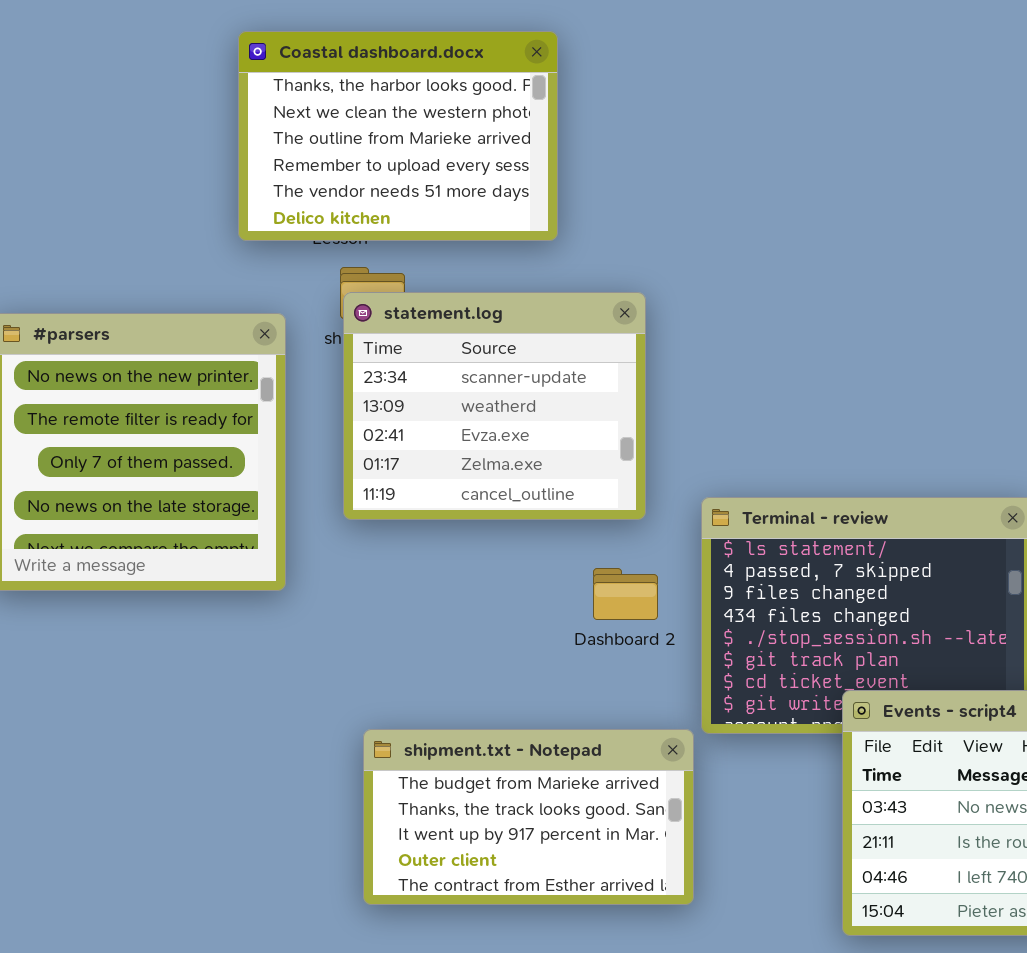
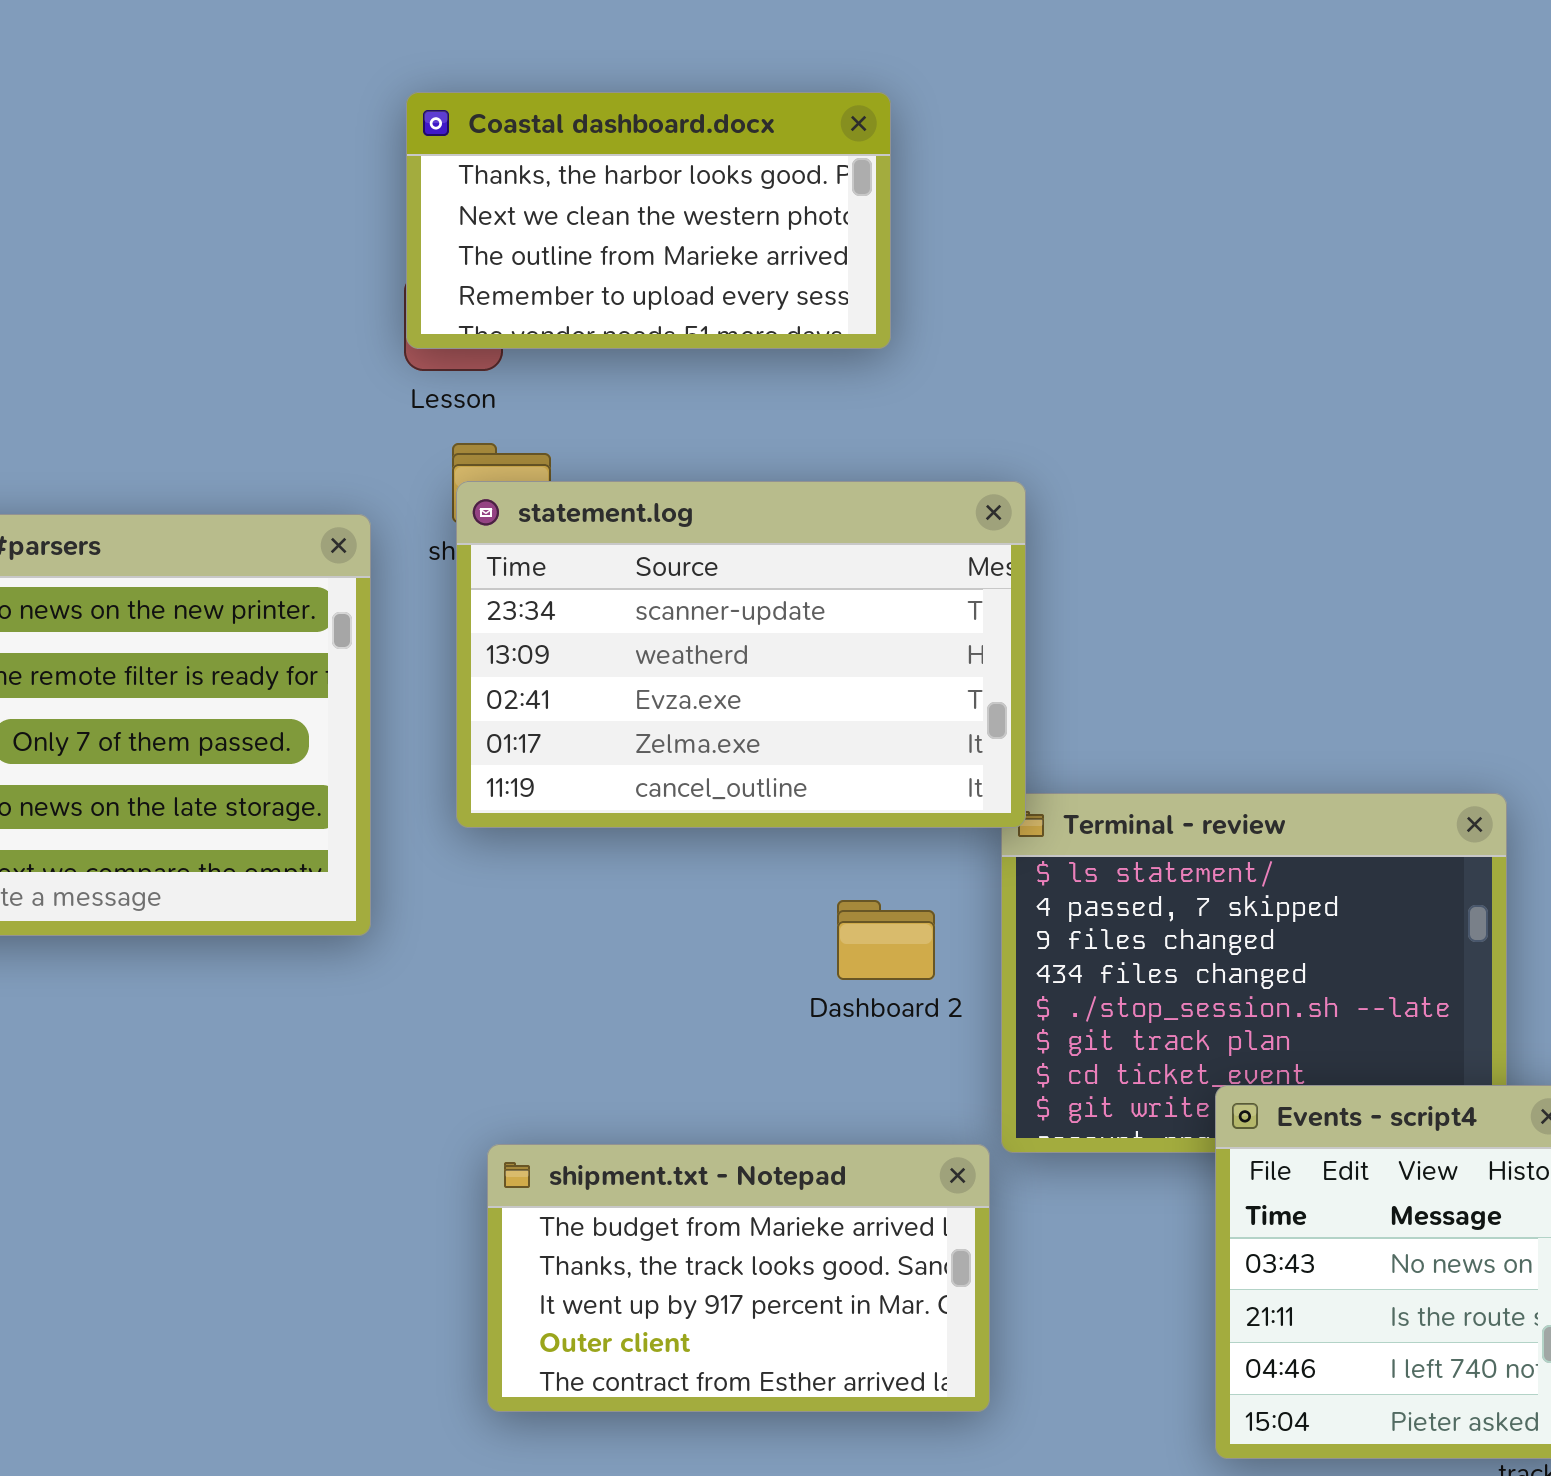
Coastal dashboard.docx: [238,31,558,241] -> [406,92,891,349], moved, resized
statement.log: [343,292,646,520] -> [456,481,1026,828], resized

